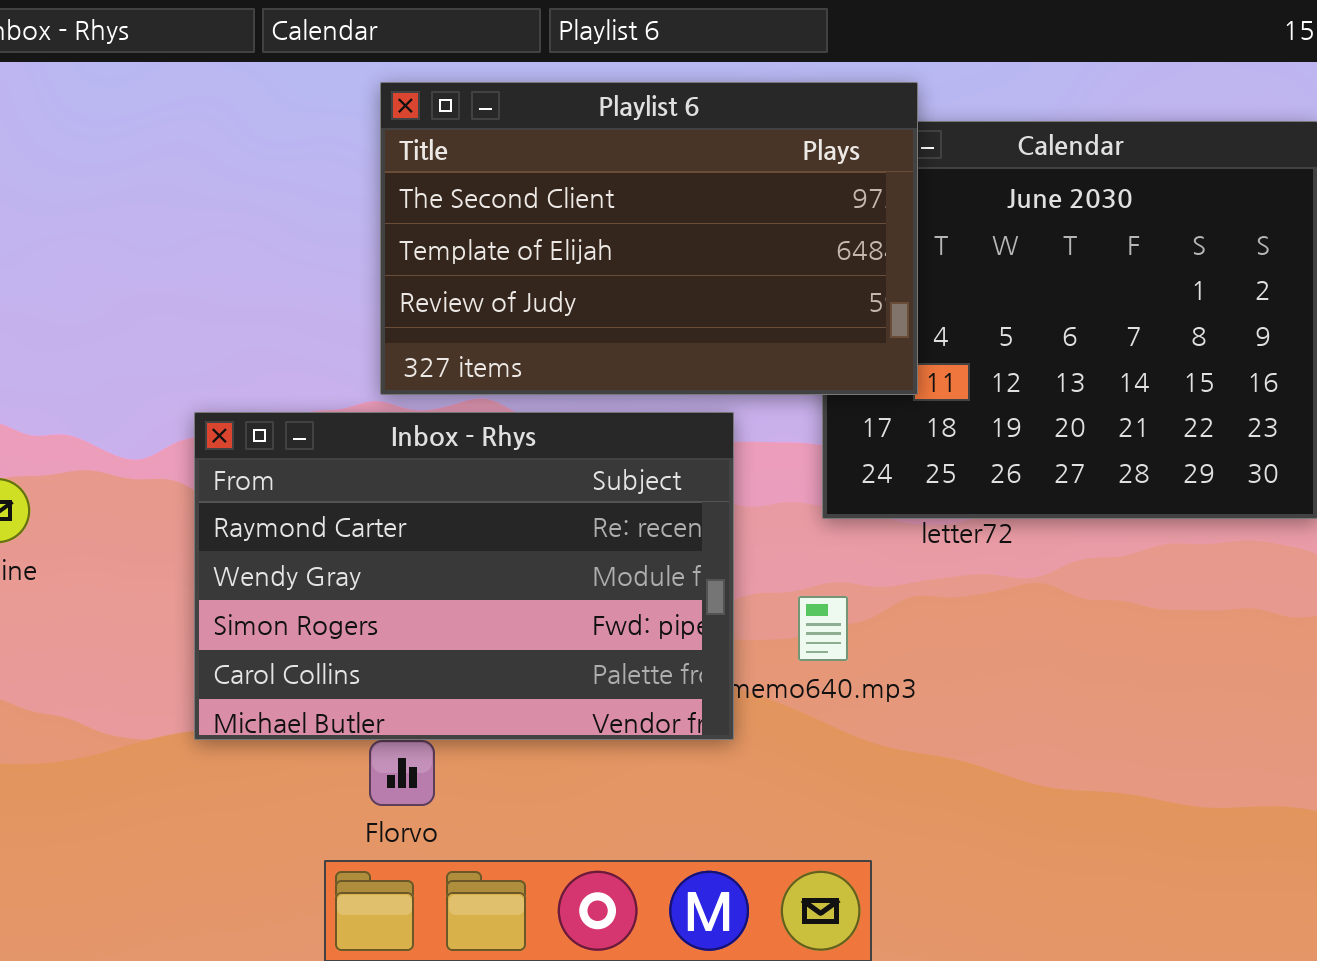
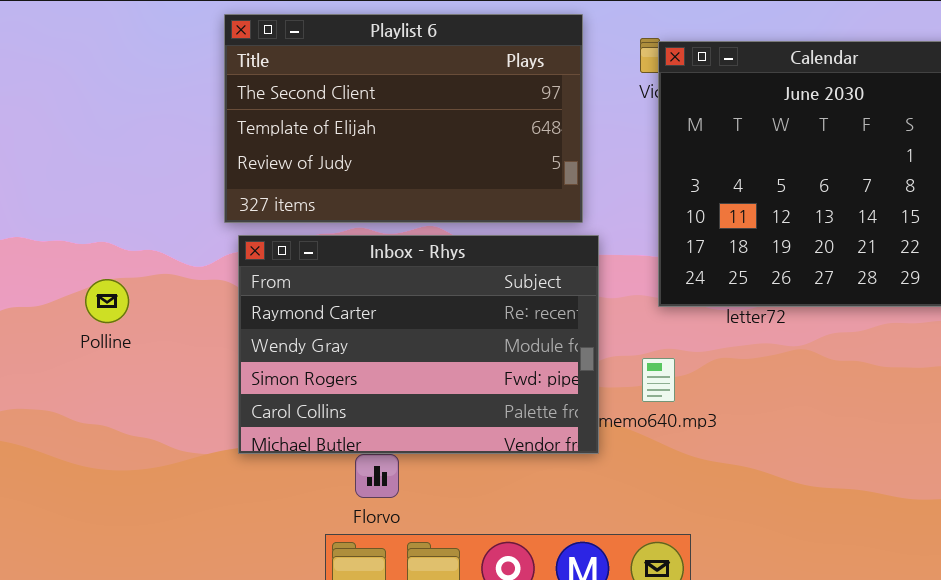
Playlist 6: [380,82,918,395] -> [224,14,583,223], moved

